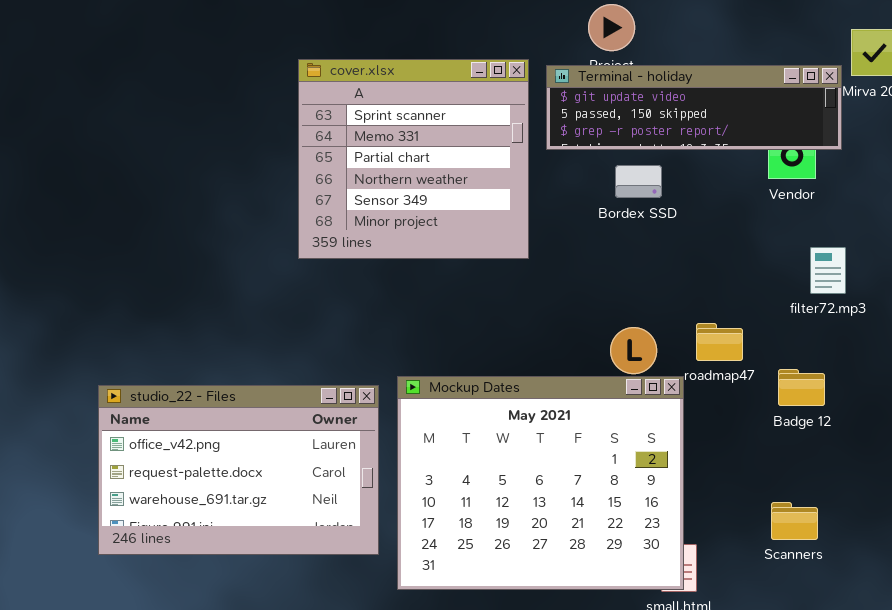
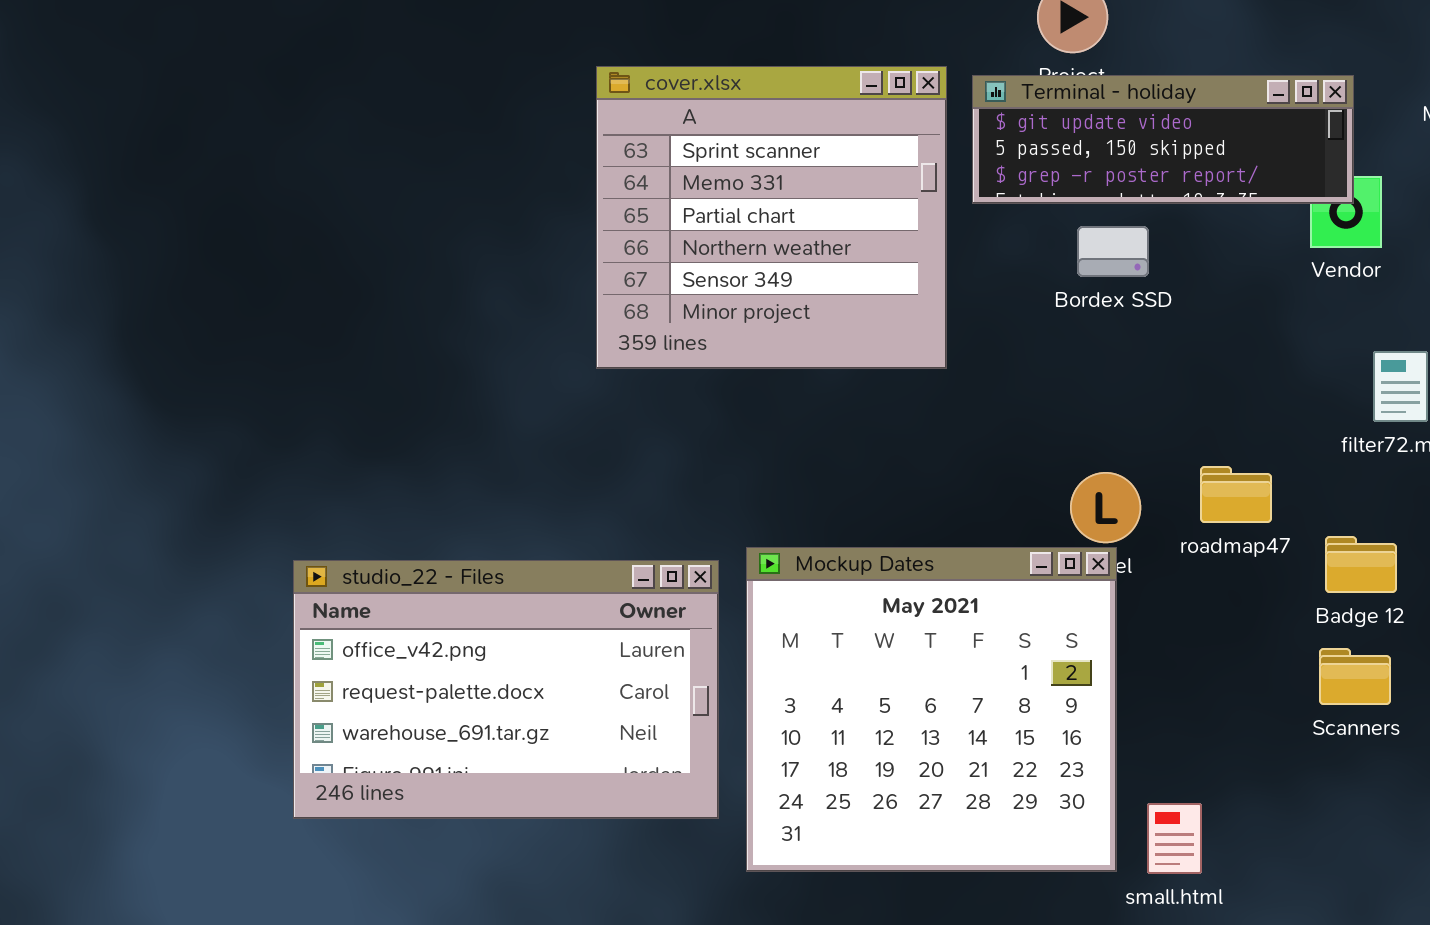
Terminal - holiday: [546,65,842,150] -> [972,75,1354,204], resized
Mockup Dates: [397,376,684,590] -> [746,547,1117,872], resized
Scanners: [771,502,818,540] -> [1319,648,1391,705], moved

